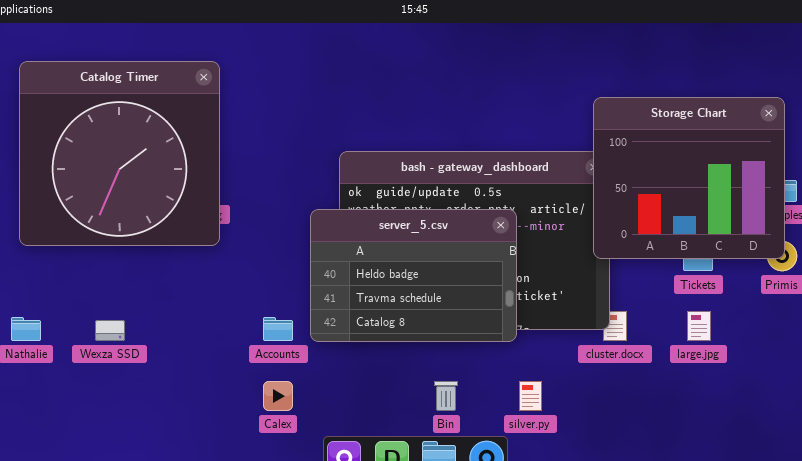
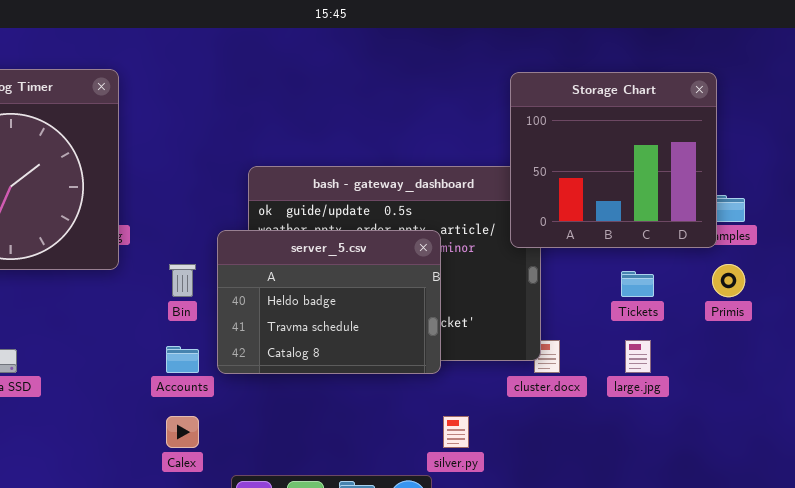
Storage Chart: [593,97,785,259] -> [510,72,717,248], moved
Bin: [434,381,458,411] -> [169,264,196,297], moved

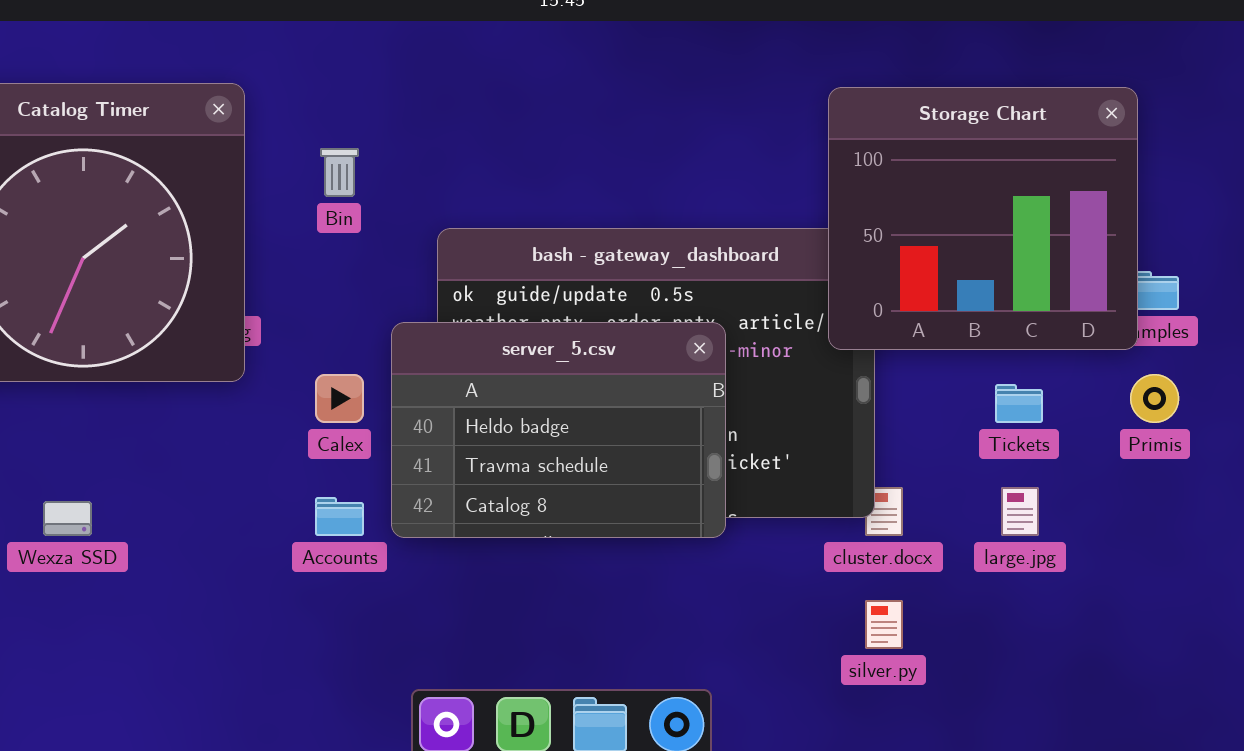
Bin: [169,264,196,297] -> [320,148,359,197], moved
Calex: [166,416,199,448] -> [315,374,364,423], moved
silver.py: [443,416,469,448] -> [865,600,903,649], moved

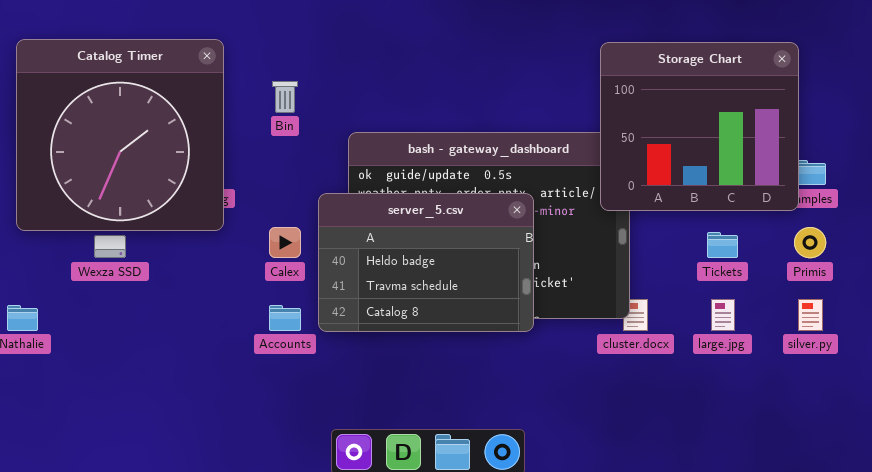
Wexza SSD: [43,501,92,536] -> [94,235,126,258], moved
silver.py: [865,600,903,649] -> [798,299,823,331], moved

